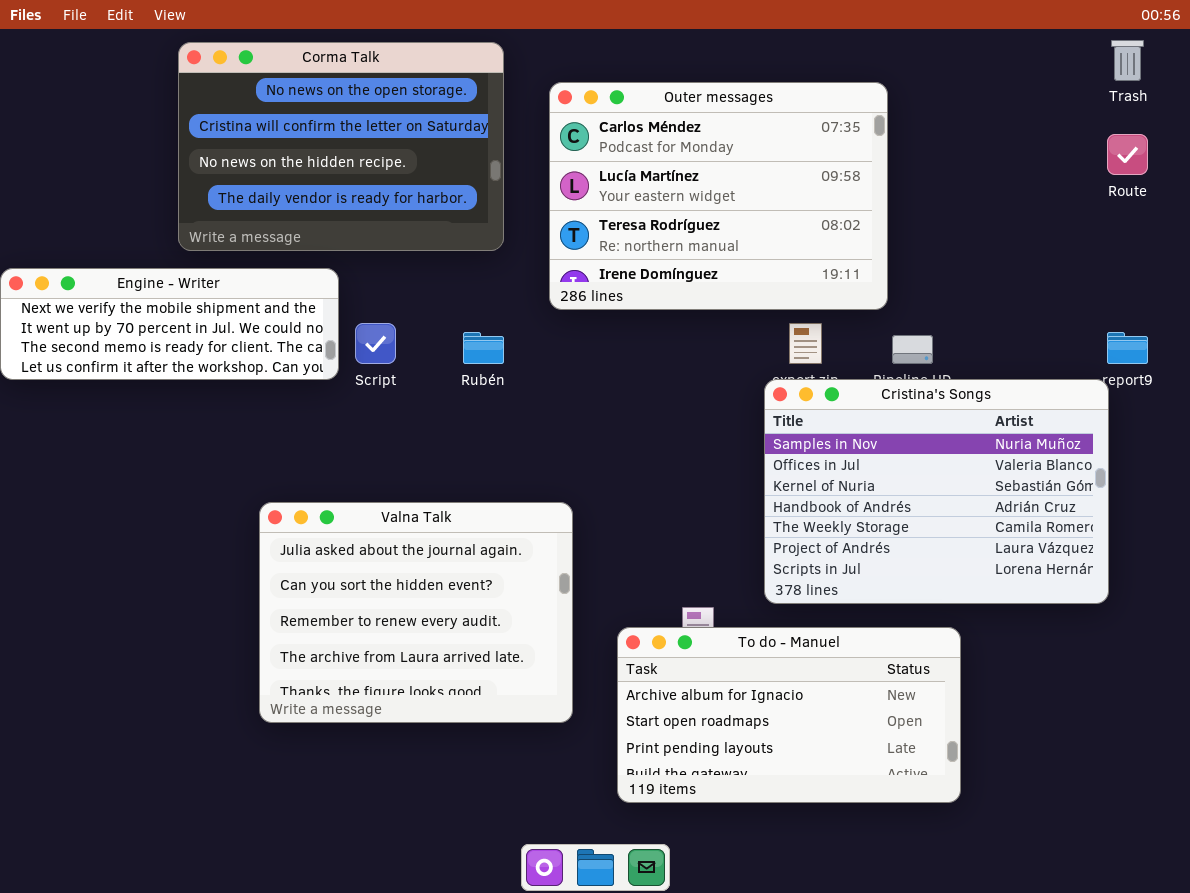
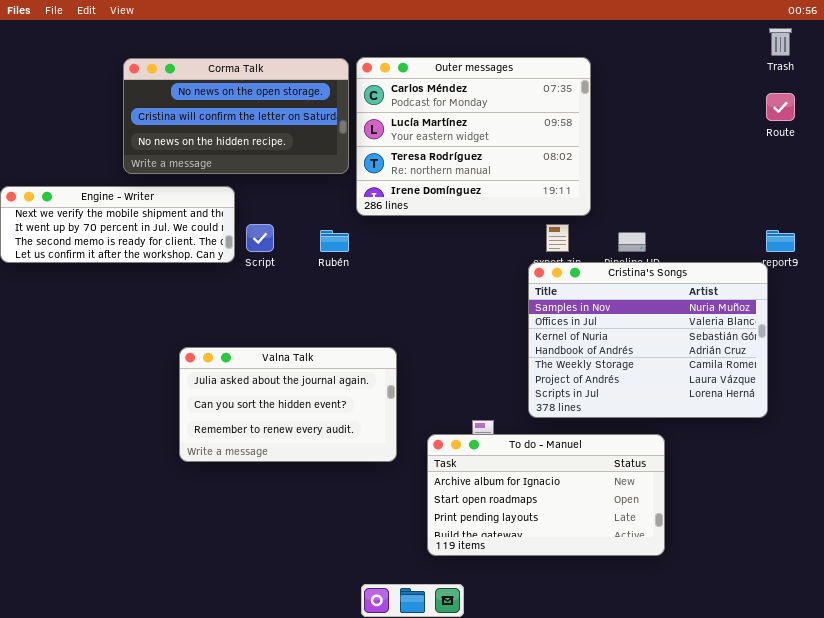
Corma Talk: [178,42,504,251] -> [123,58,349,174], resized
Outer messages: [549,82,888,310] -> [356,57,591,216], moved
Valna Talk: [259,502,573,723] -> [179,347,397,462], resized

